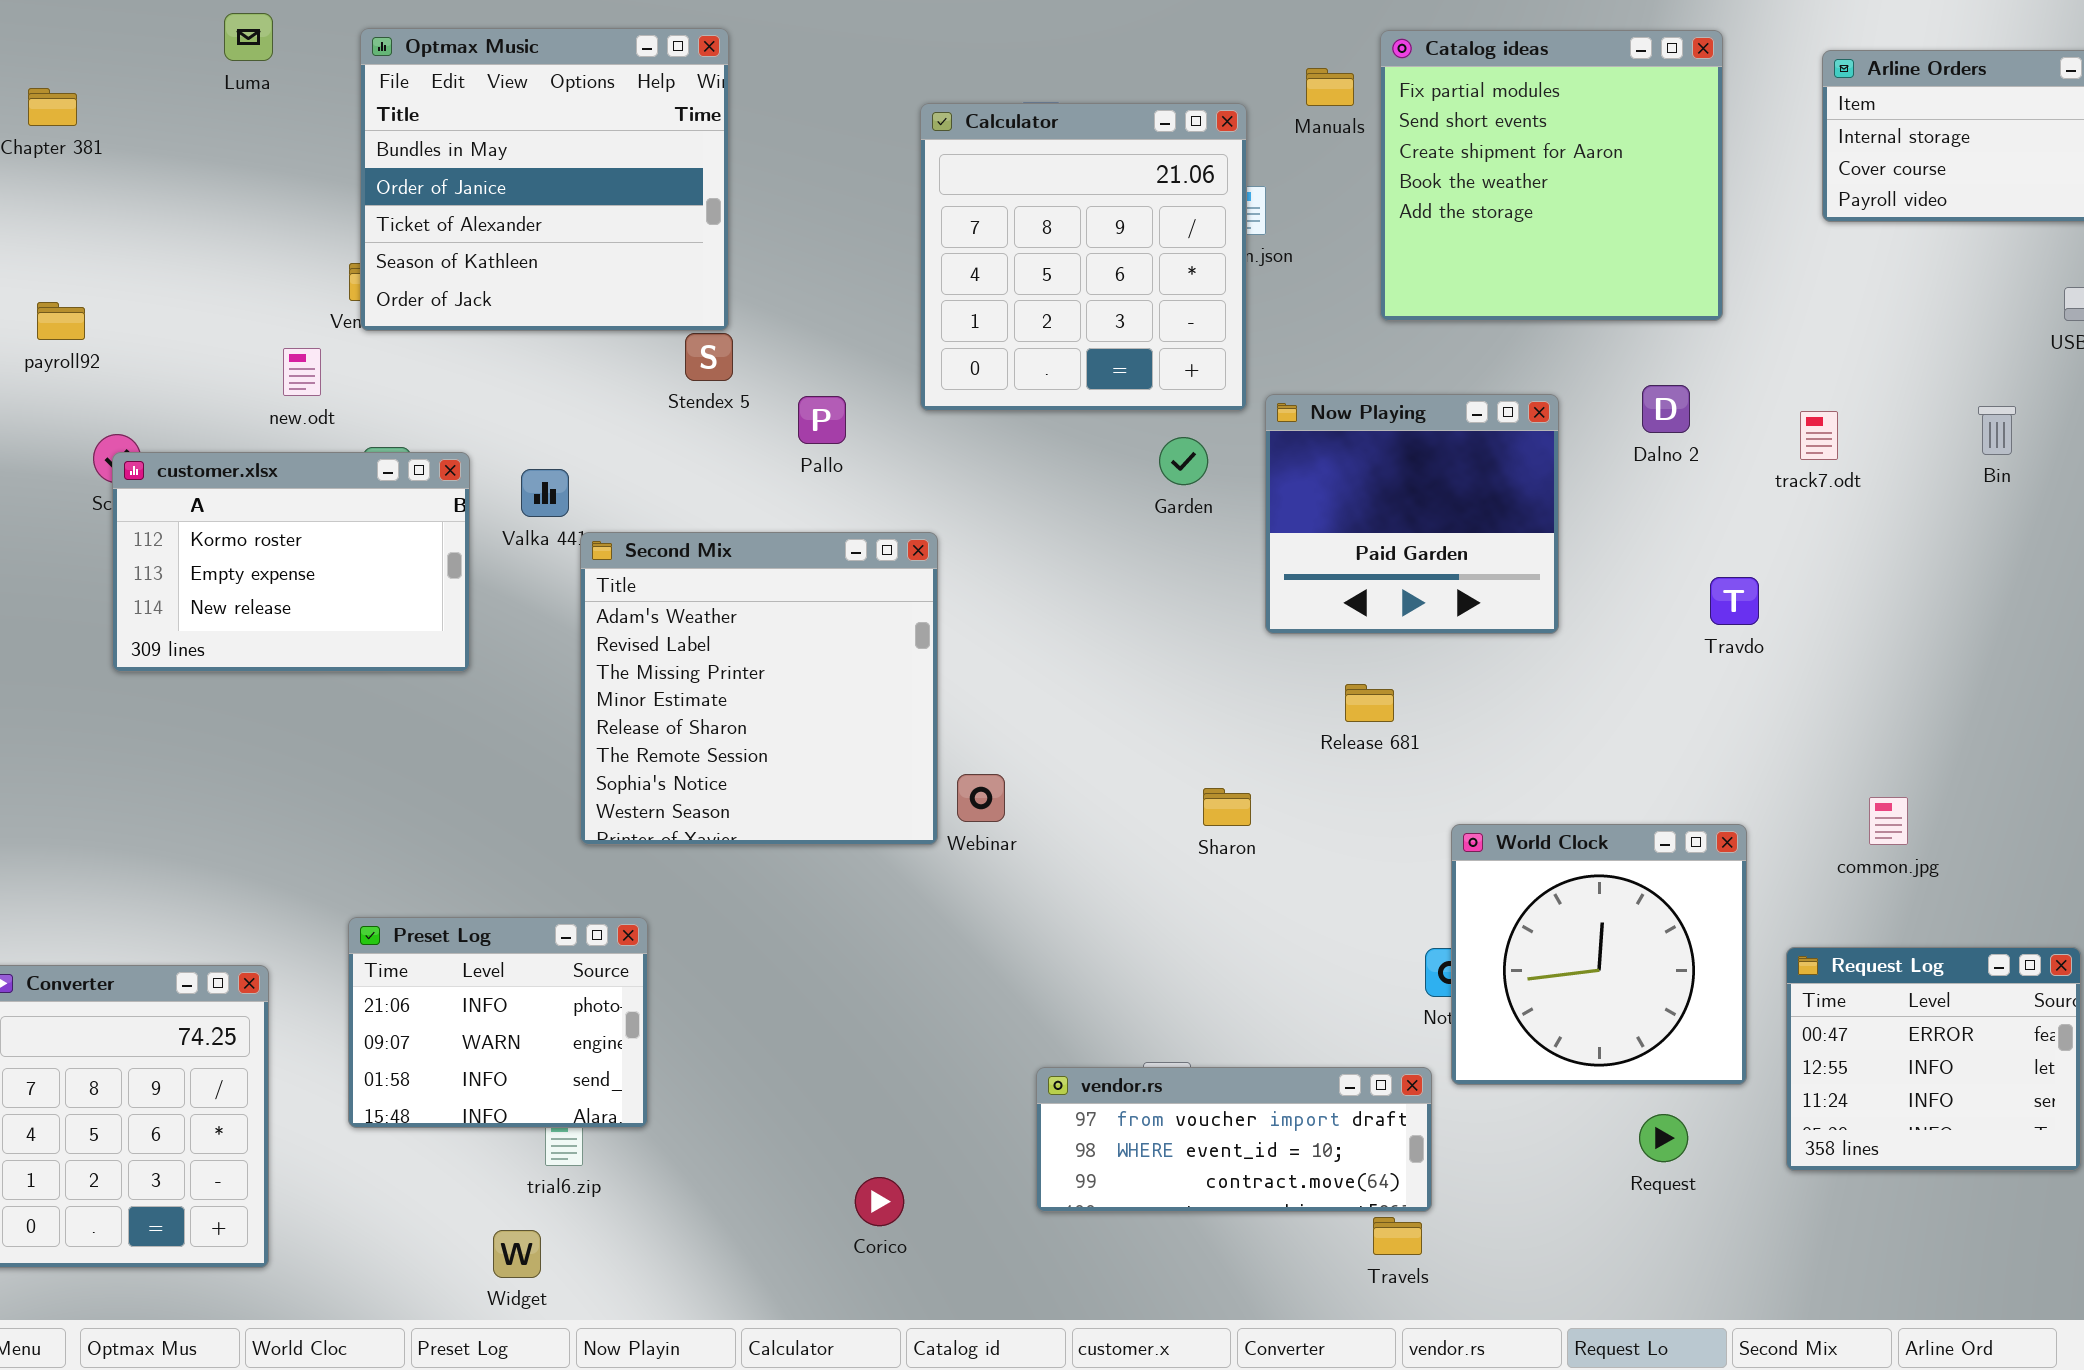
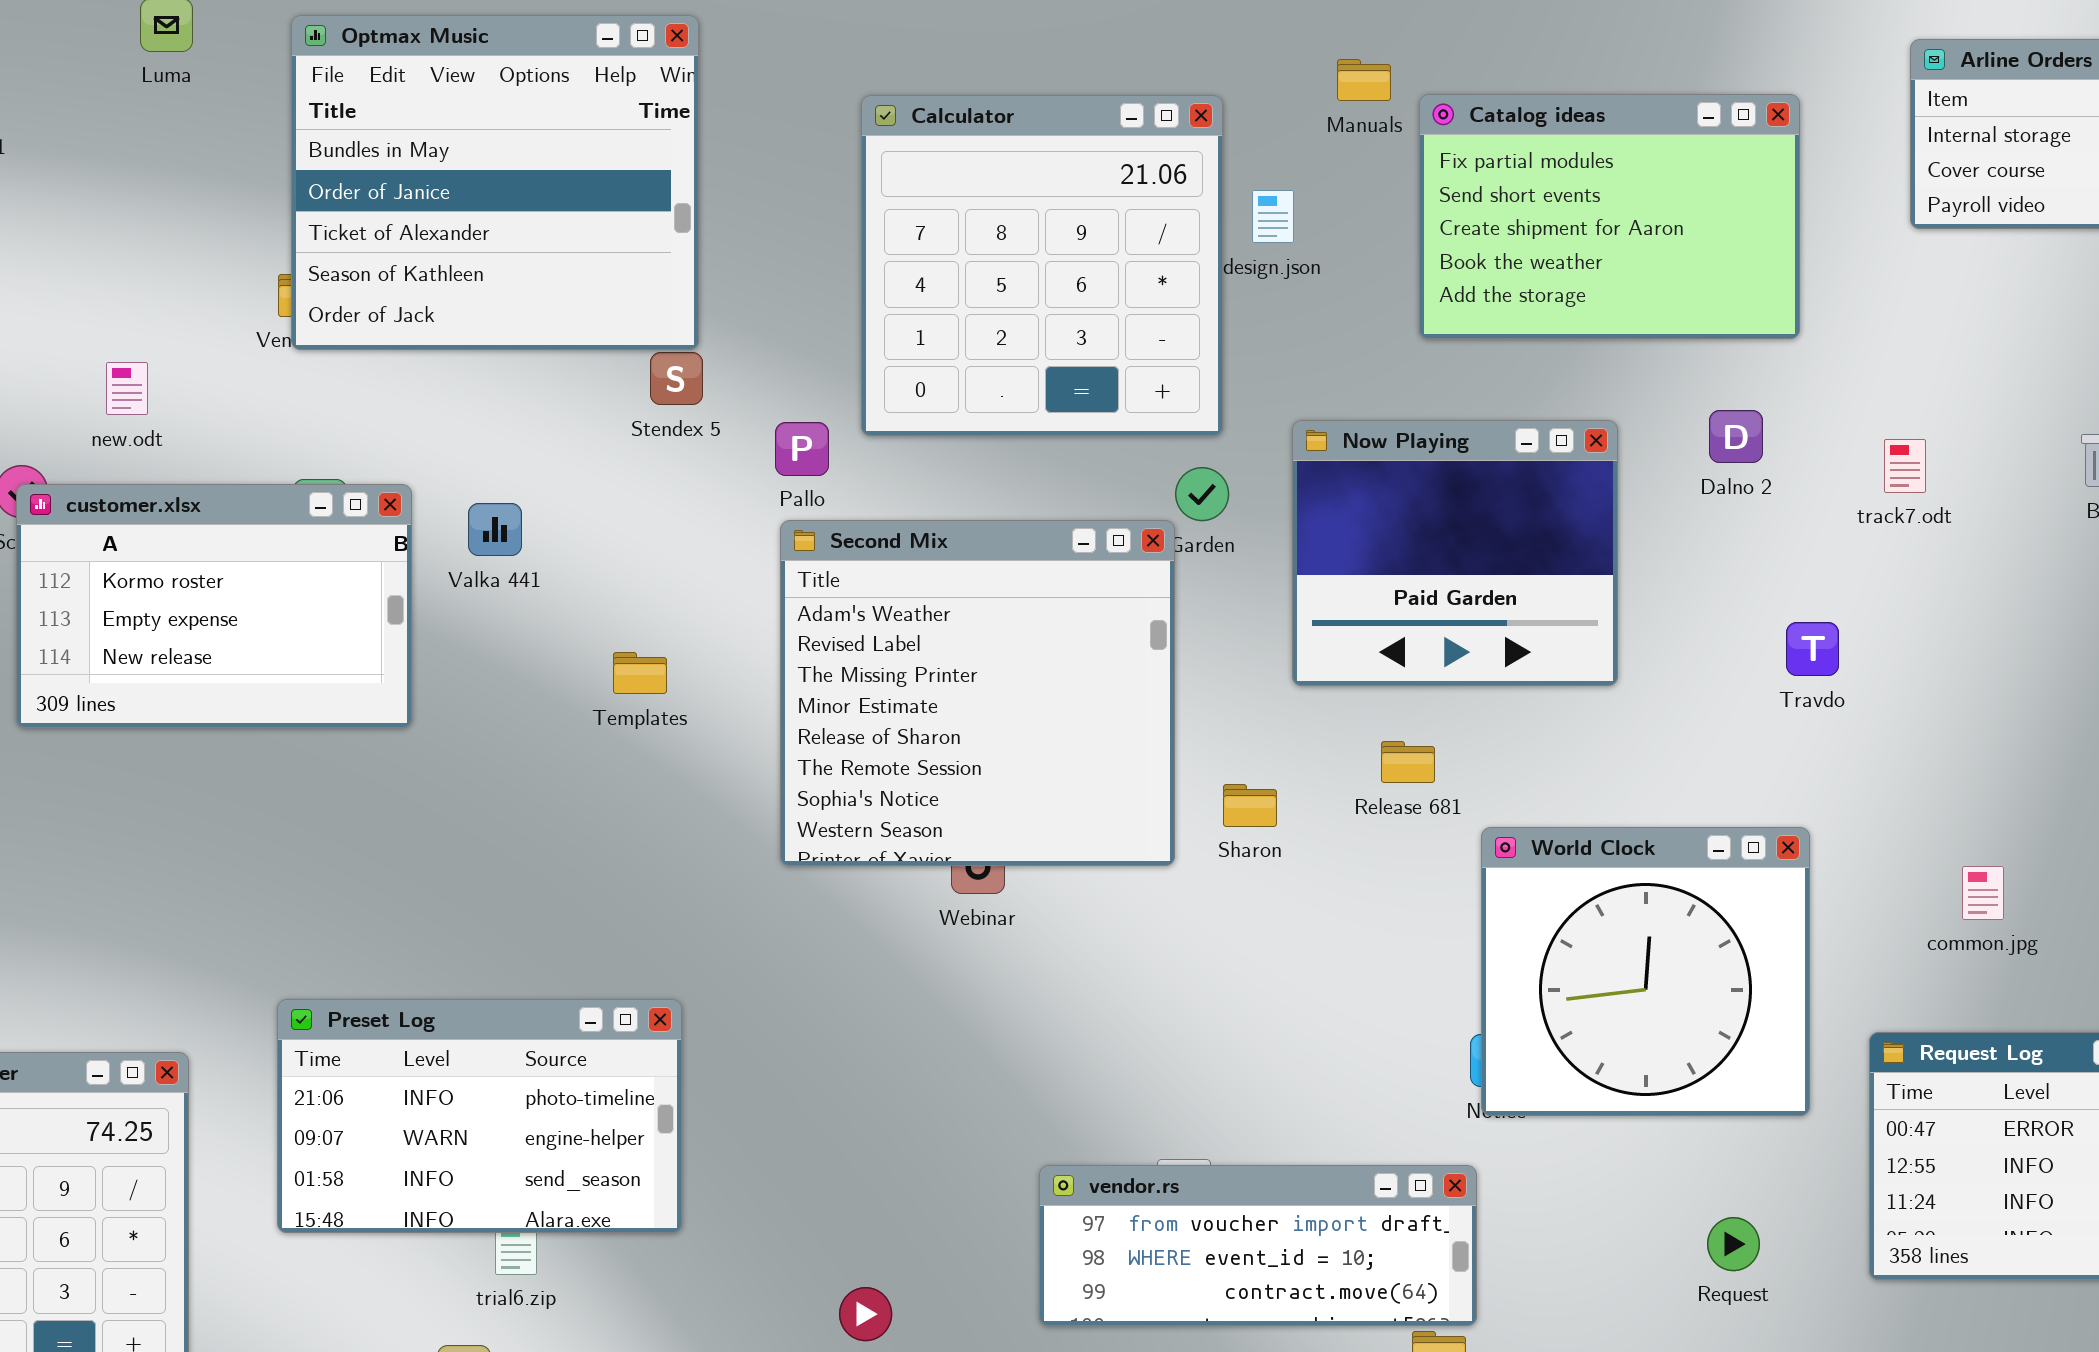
Catalog ideas: [1380,30,1723,321] -> [1419,94,1800,339], resized
Calculator: [920,103,1247,411] -> [861,95,1223,436], moved
new.odt: [283,348,321,396] -> [106,362,148,415], moved
Second Mix: [580,532,938,845] -> [780,520,1175,866], moved
Sharon: [1203,788,1251,826] -> [1223,784,1277,827], moved
World Clock: [1451,824,1747,1085] -> [1481,827,1810,1116], moved
Preset Log: [348,917,648,1128] -> [277,999,682,1233], resized

